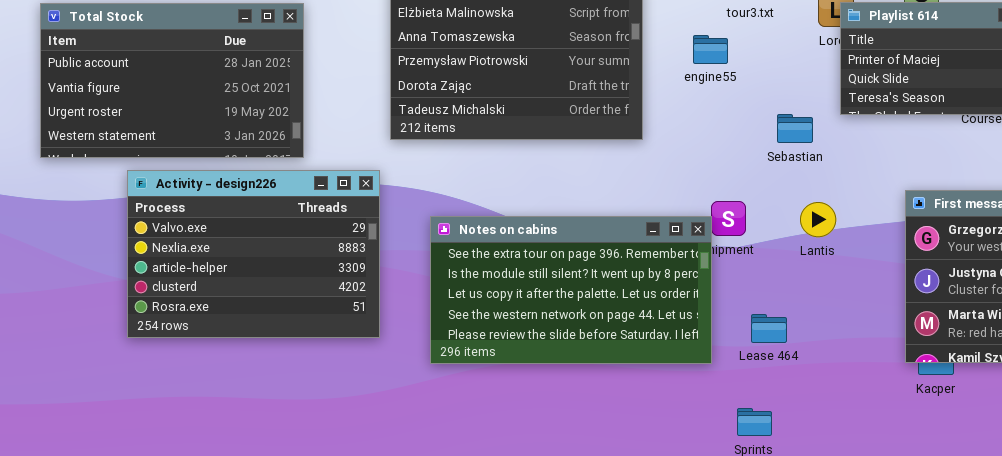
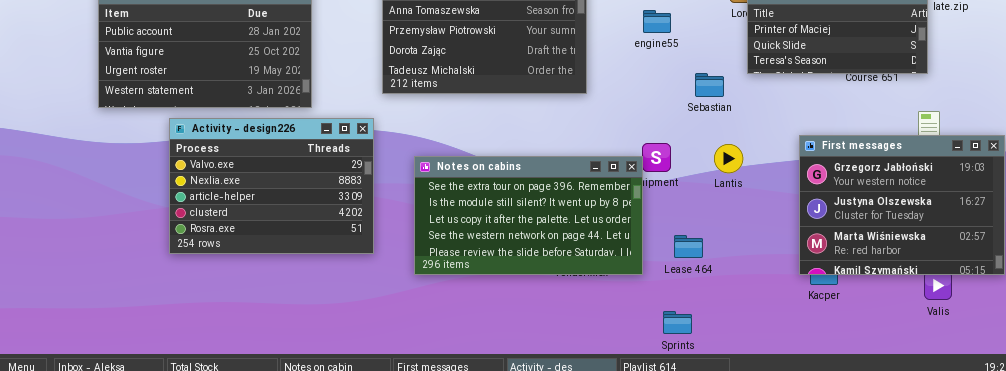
engine55: [693,35,728,64] -> [643,10,671,33], moved

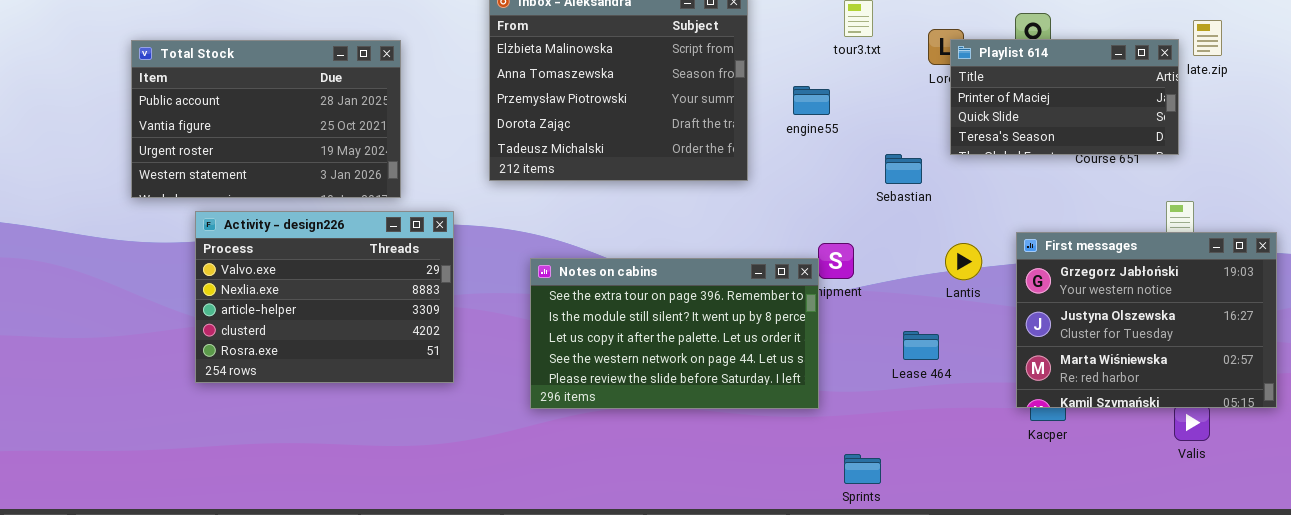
engine55: [643,10,671,33] -> [793,86,830,115], moved
Activity - design226: [169,118,374,254] -> [195,211,454,383], moved
Lantis: [714,144,743,173] -> [945,243,982,280], moved
Lease 464: [674,235,703,258] -> [903,331,939,360], moved

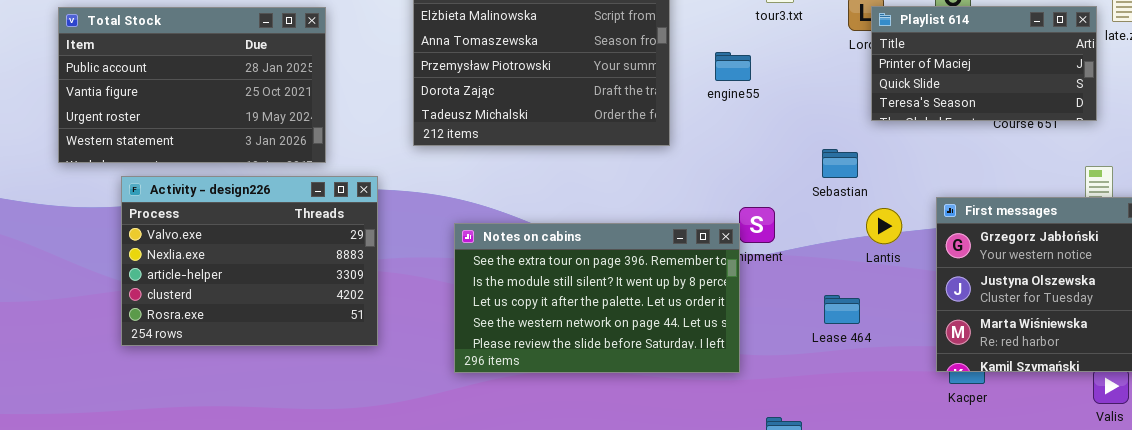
Sebastian: [885,154,922,184] -> [822,149,858,178], moved

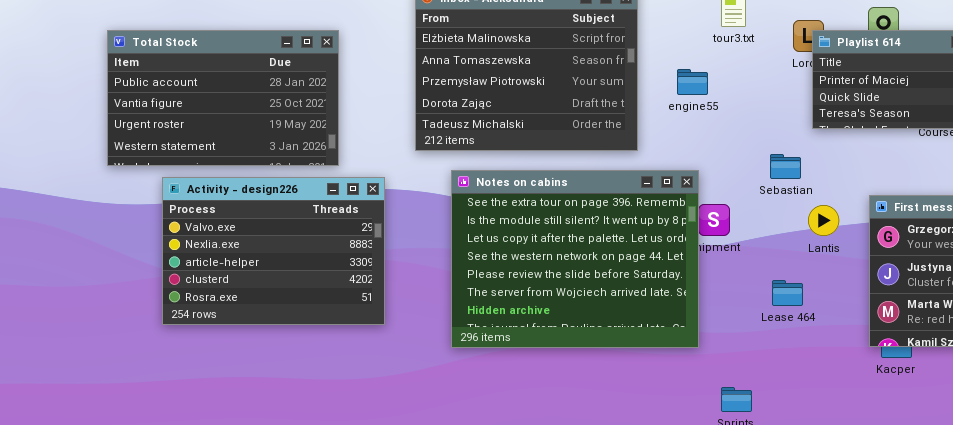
Notes on cabins: [454,223,740,373] -> [451,170,699,348], resized

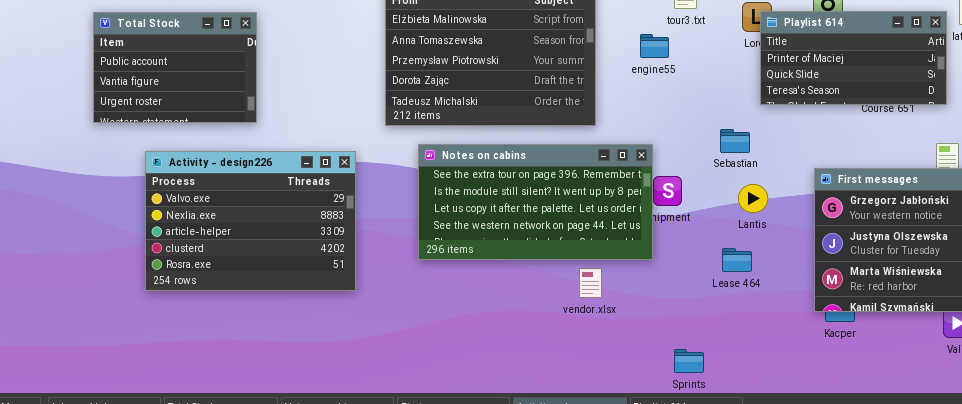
Total Stock: [107,30,339,166] -> [93,12,257,123], resized
engine55: [677,69,708,95] -> [640,34,669,58], moved
Notes on cabins: [451,170,699,348] -> [418,144,653,260], resized
Lantis: [808,205,839,236] -> [738,184,768,213], moved

